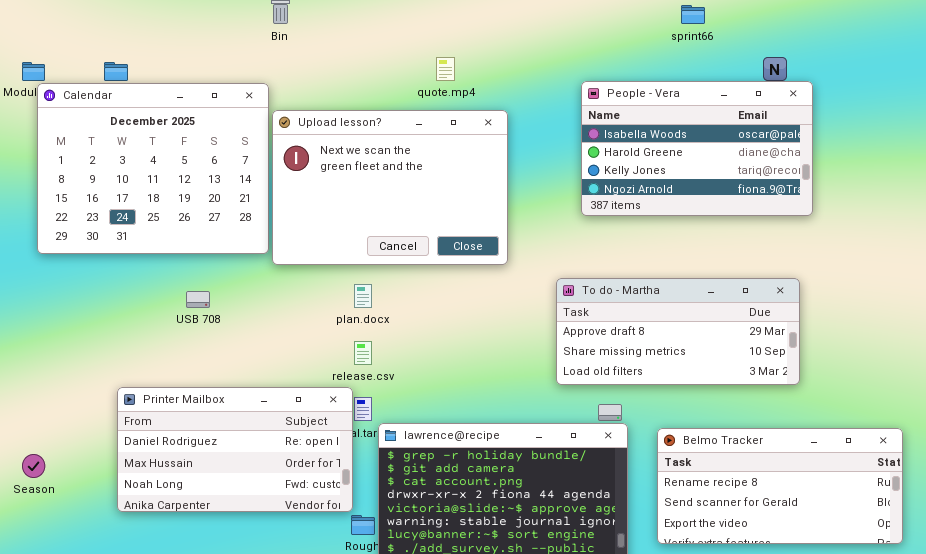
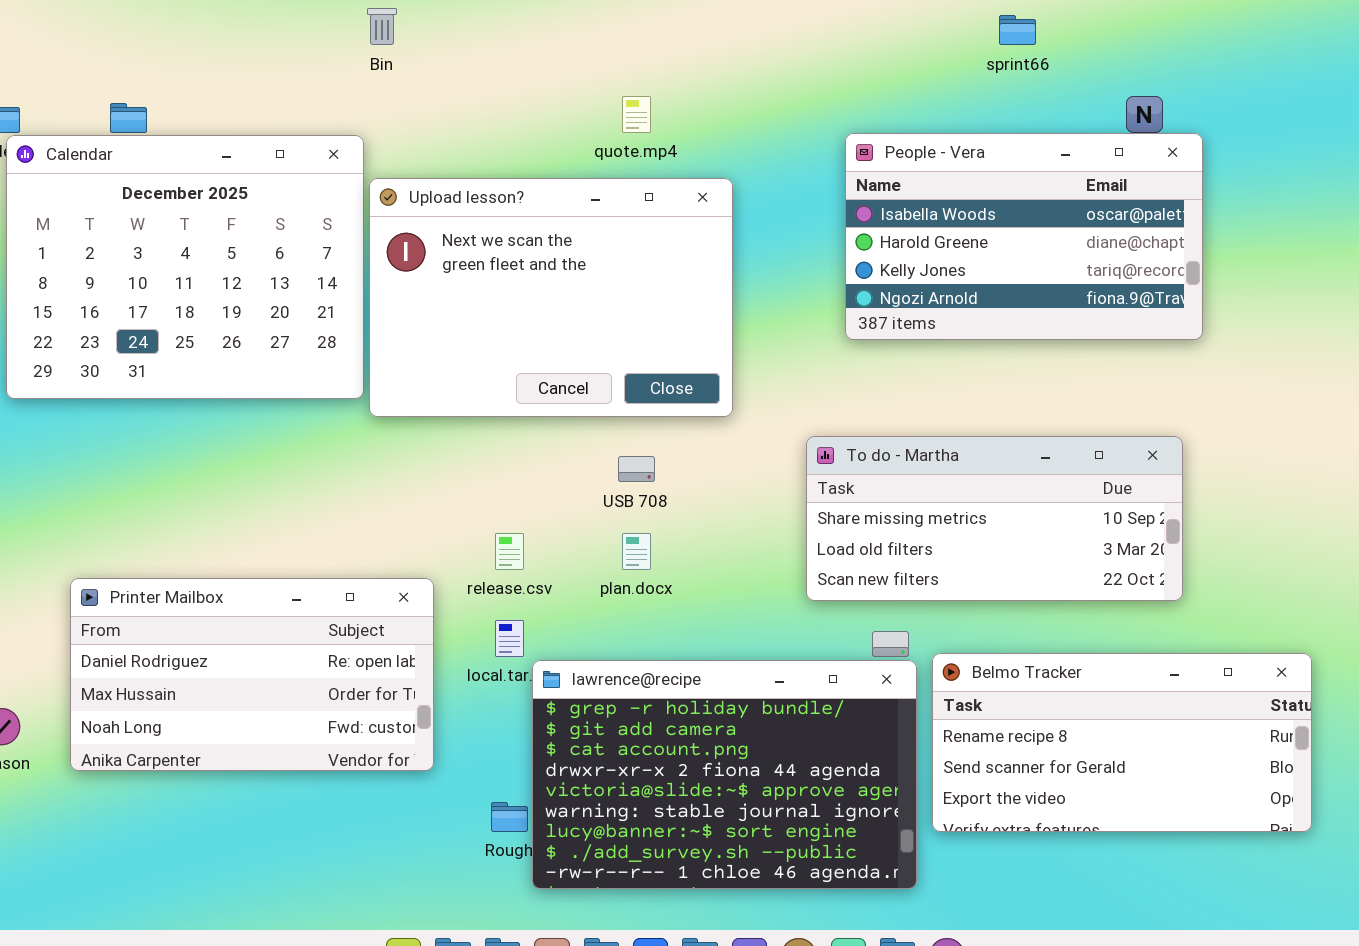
To do - Martha: [556,278,800,385] -> [806,436,1183,601], scrolled down 1 row
plan.docx: [354,284,372,308] -> [622,533,651,570], moved
USB 708: [186,291,210,308] -> [618,456,655,482], moved
Printer Mailbox: [117,387,353,512] -> [70,578,434,771], moved
Belmo Tracker: [657,428,903,544] -> [932,653,1312,832], moved

